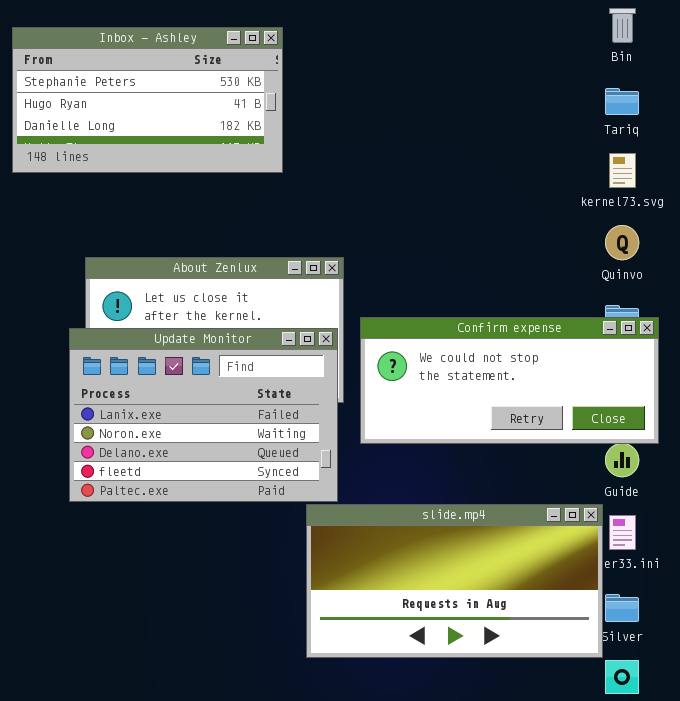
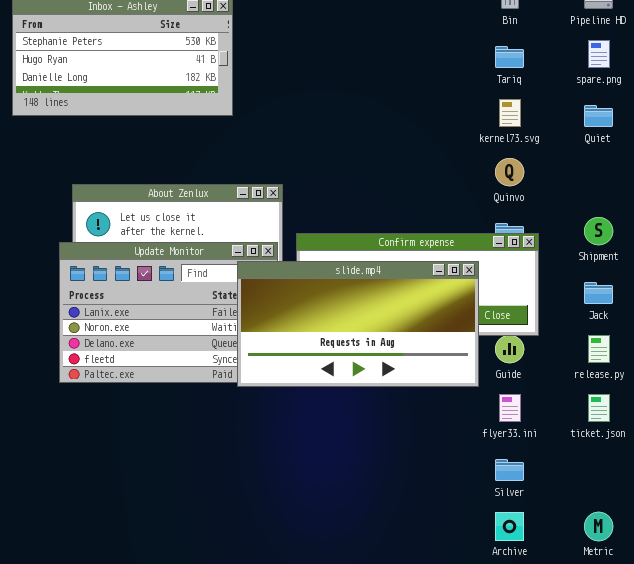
slide.mp4: [306,504,603,658] -> [237,261,479,387], moved

